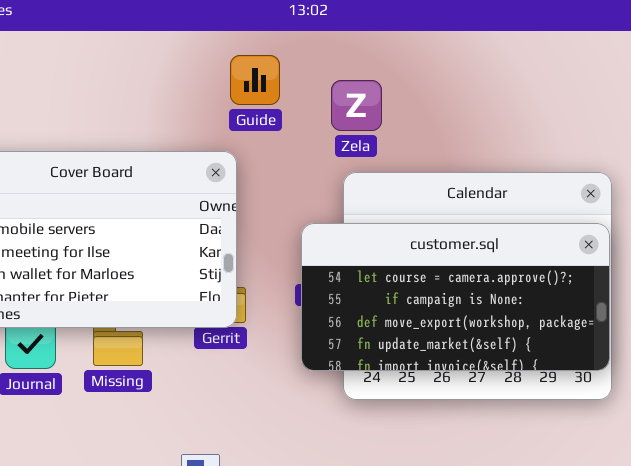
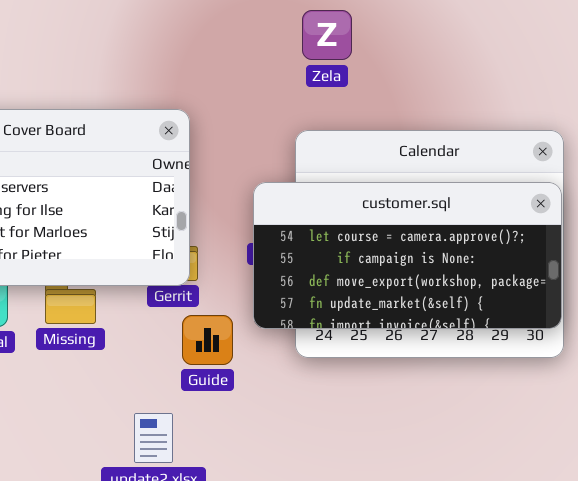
Guide: [230,55,280,105] -> [182,315,233,365], moved
Zela: [331,80,382,131] -> [302,10,352,60], moved

